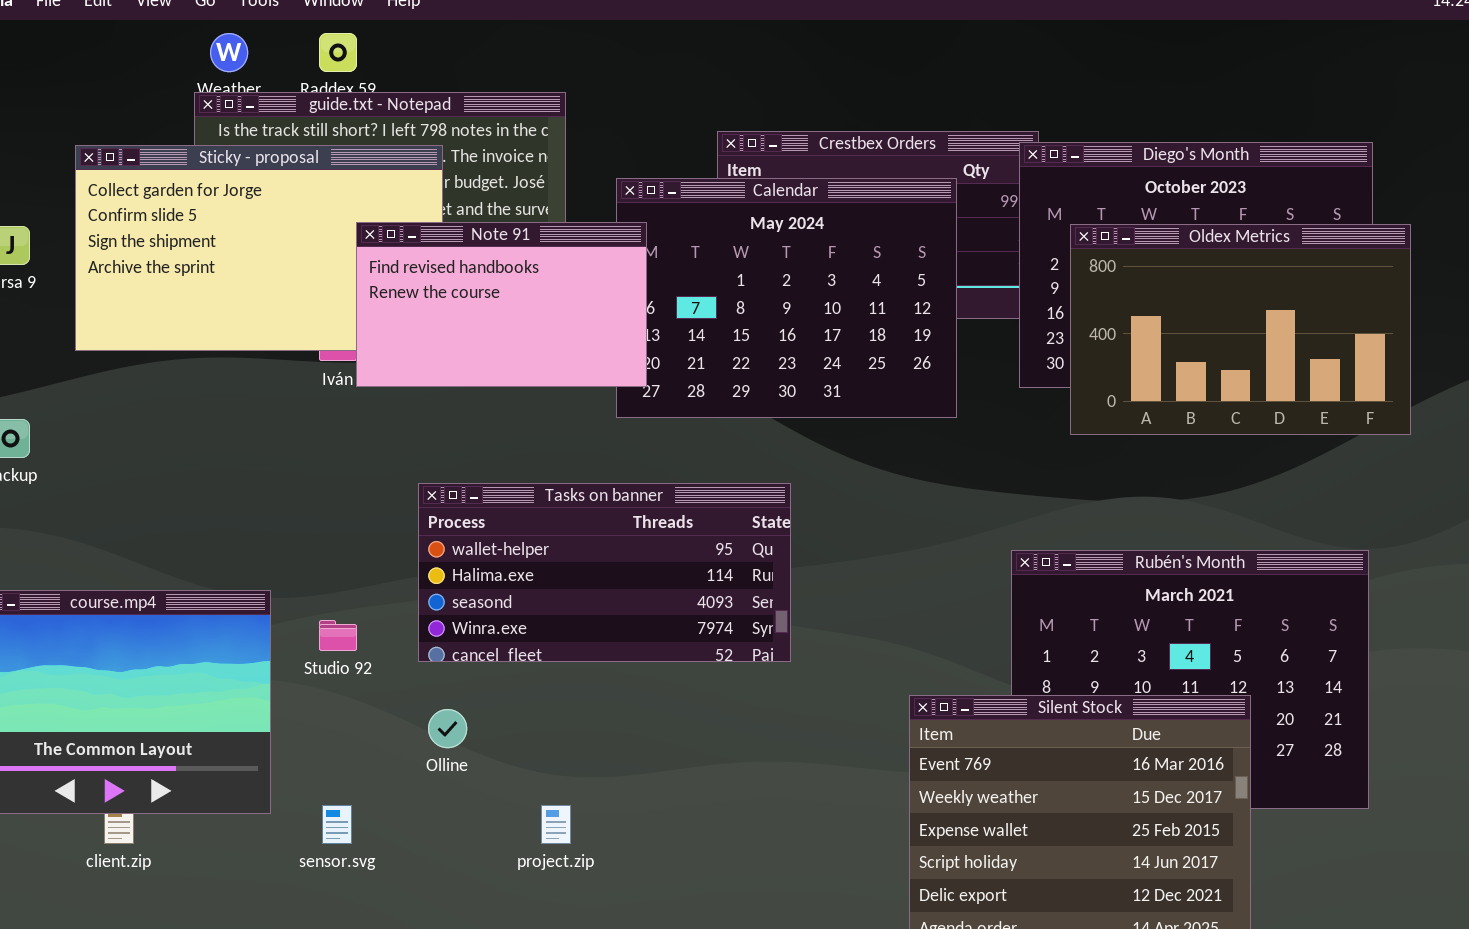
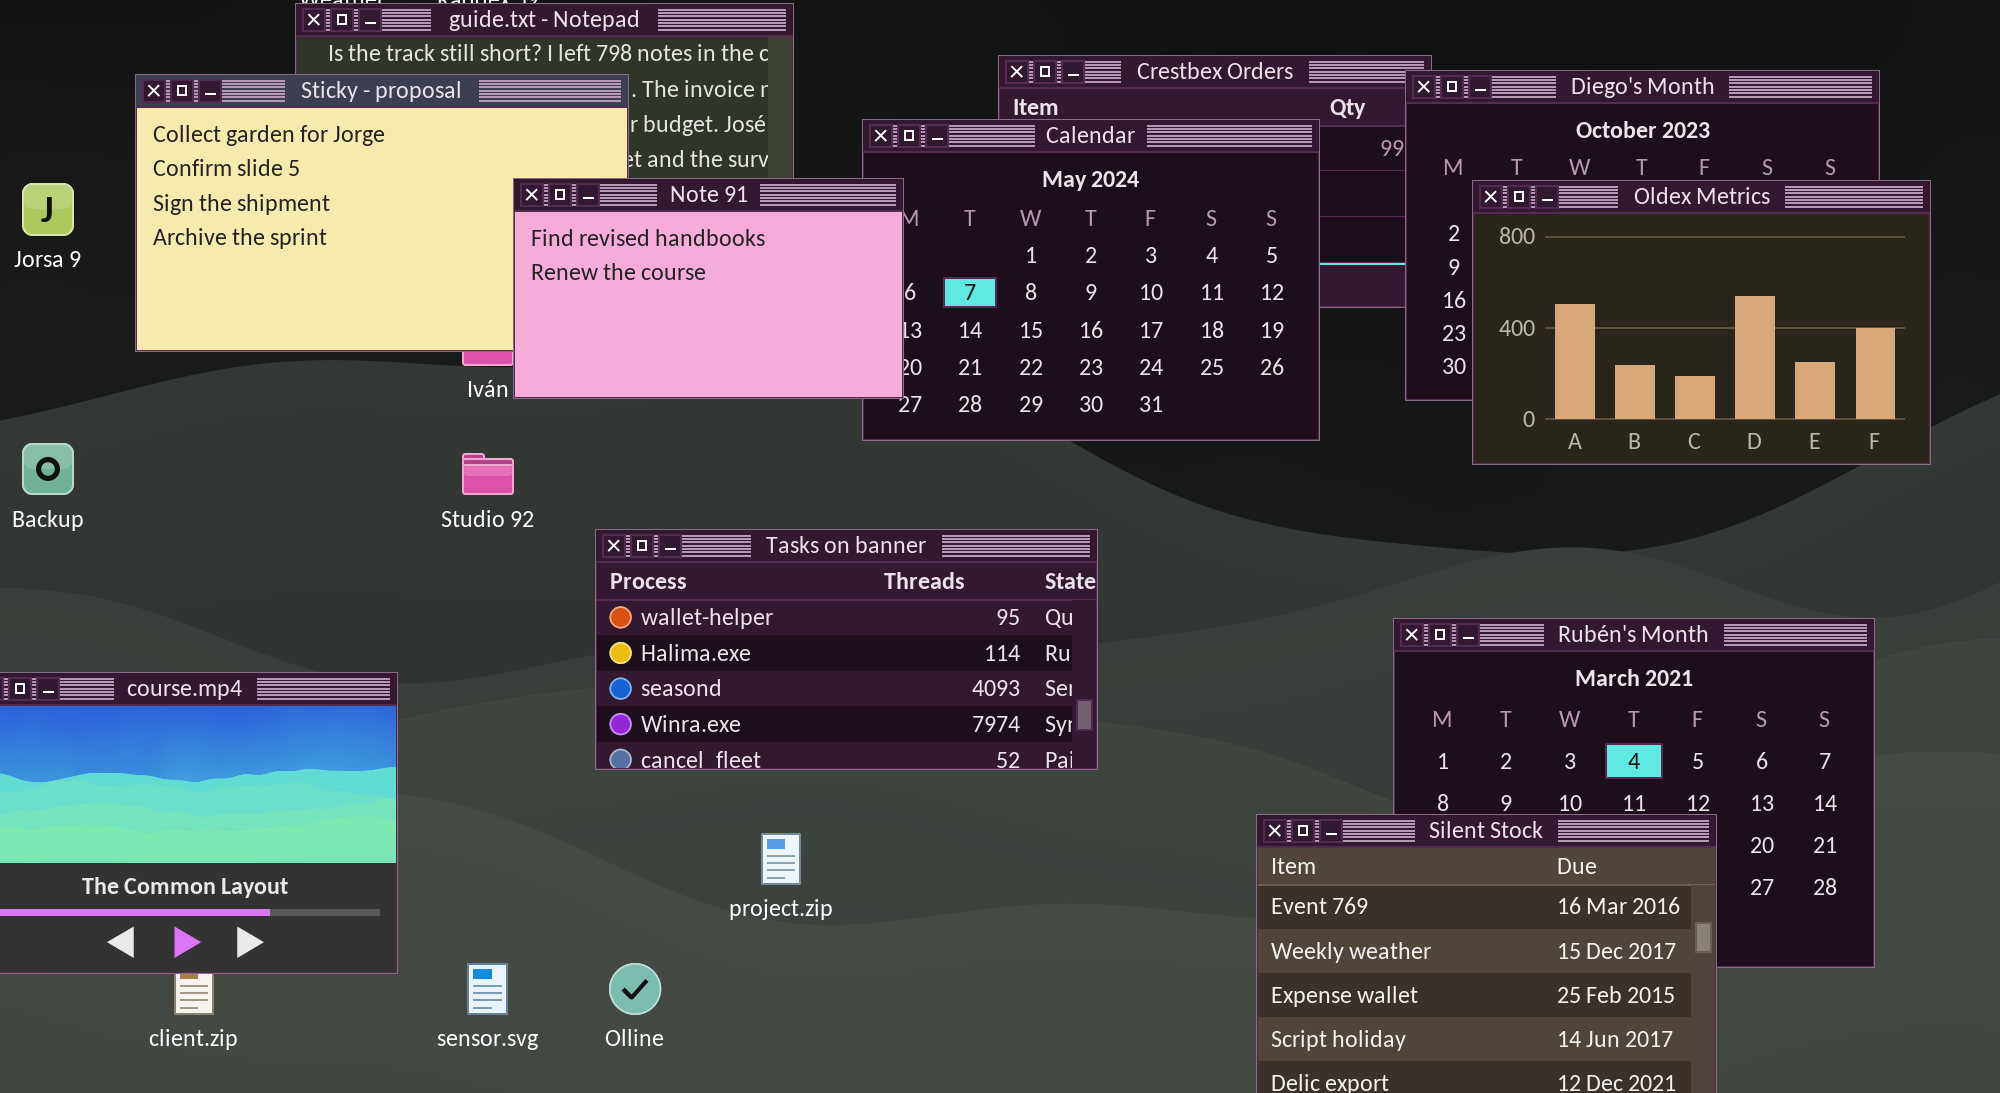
Studio 92: [319,620,357,651] -> [462,453,514,495], moved
Olline: [428,709,467,748] -> [609,963,661,1015], moved
project.zip: [541,805,571,844] -> [761,833,801,885], moved

